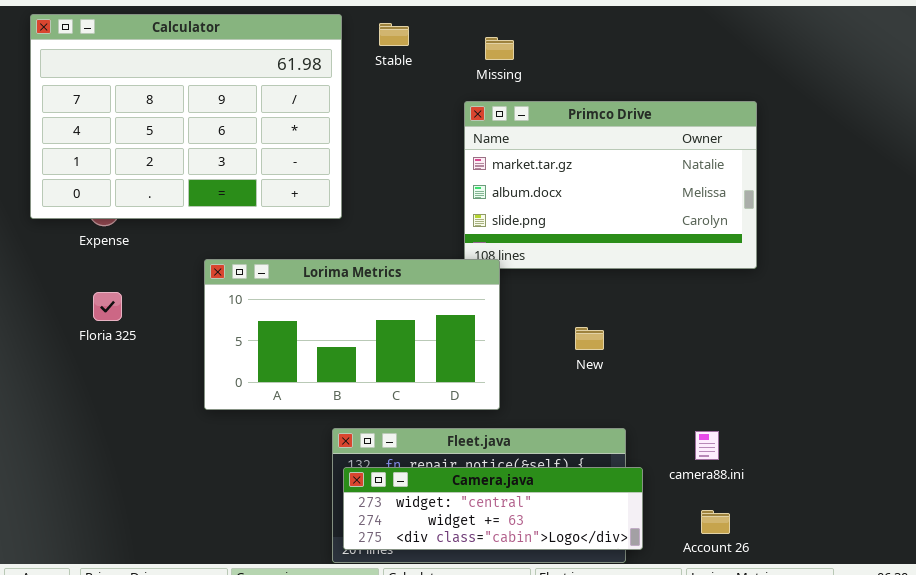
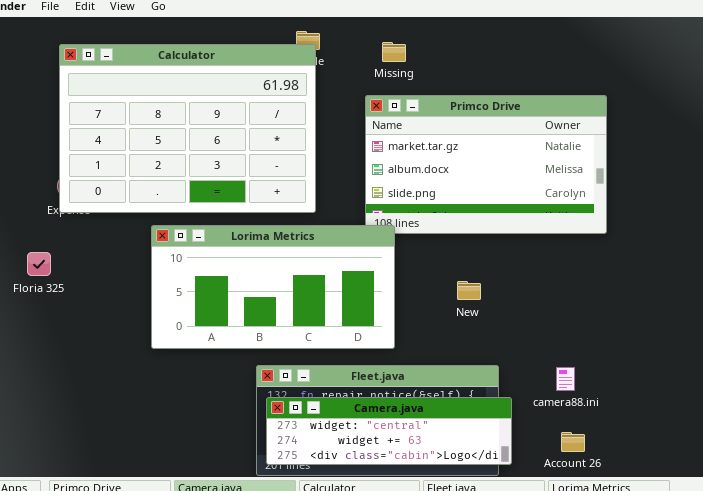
Calculator: [30,14,342,219] -> [59,44,316,213], moved
Floria 325: [93,292,122,321] -> [27,252,51,276], moved

